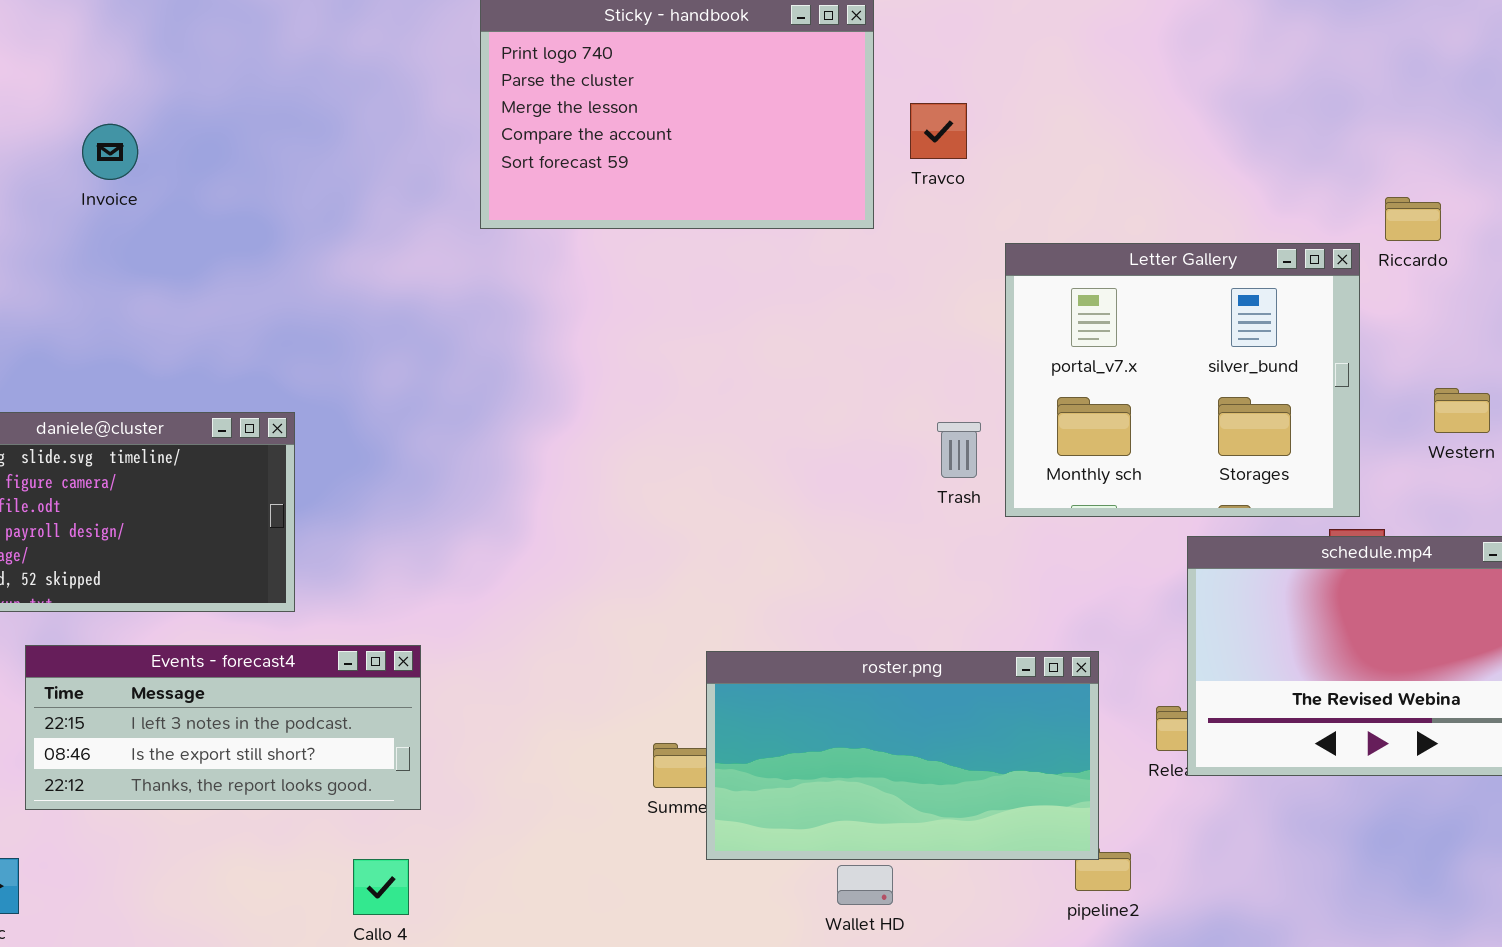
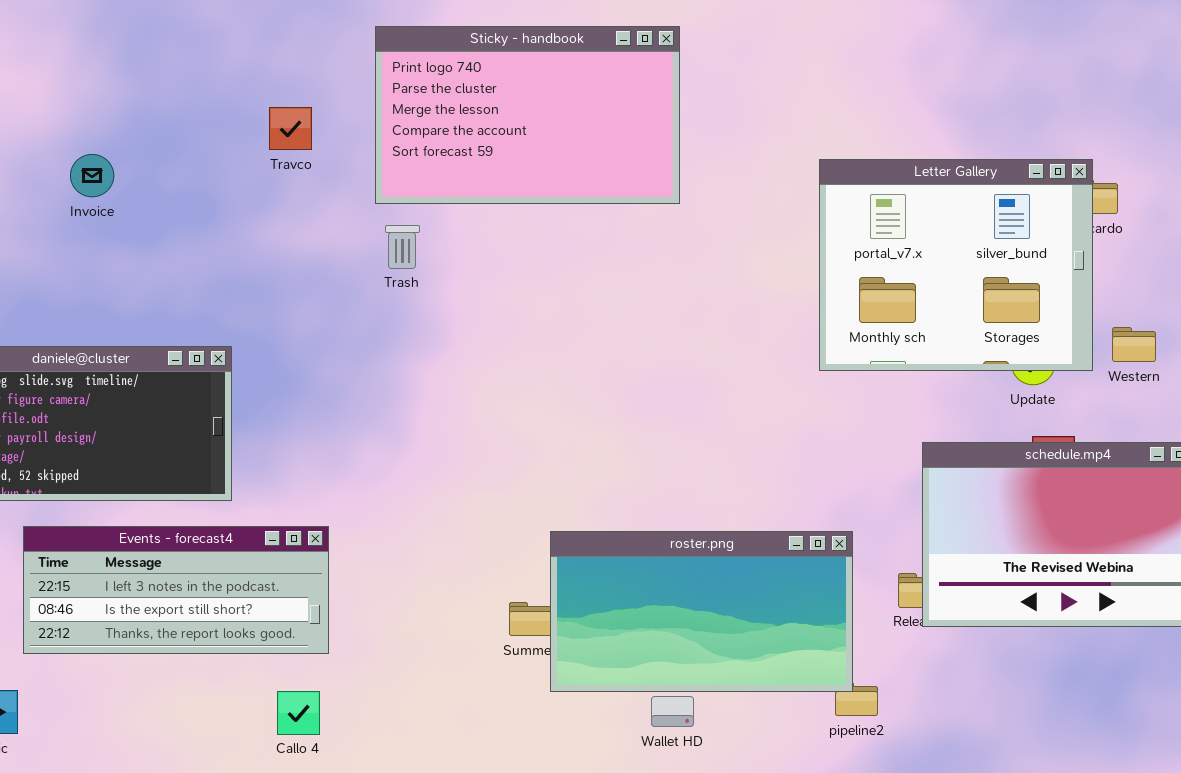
Travco: [910,103,967,159] -> [269,107,312,150], moved
Invoice: [82,124,138,180] -> [70,154,114,197], moved
Letter Gallery: [1005,243,1360,517] -> [819,159,1093,371], moved
Trash: [937,422,981,478] -> [385,225,420,269], moved

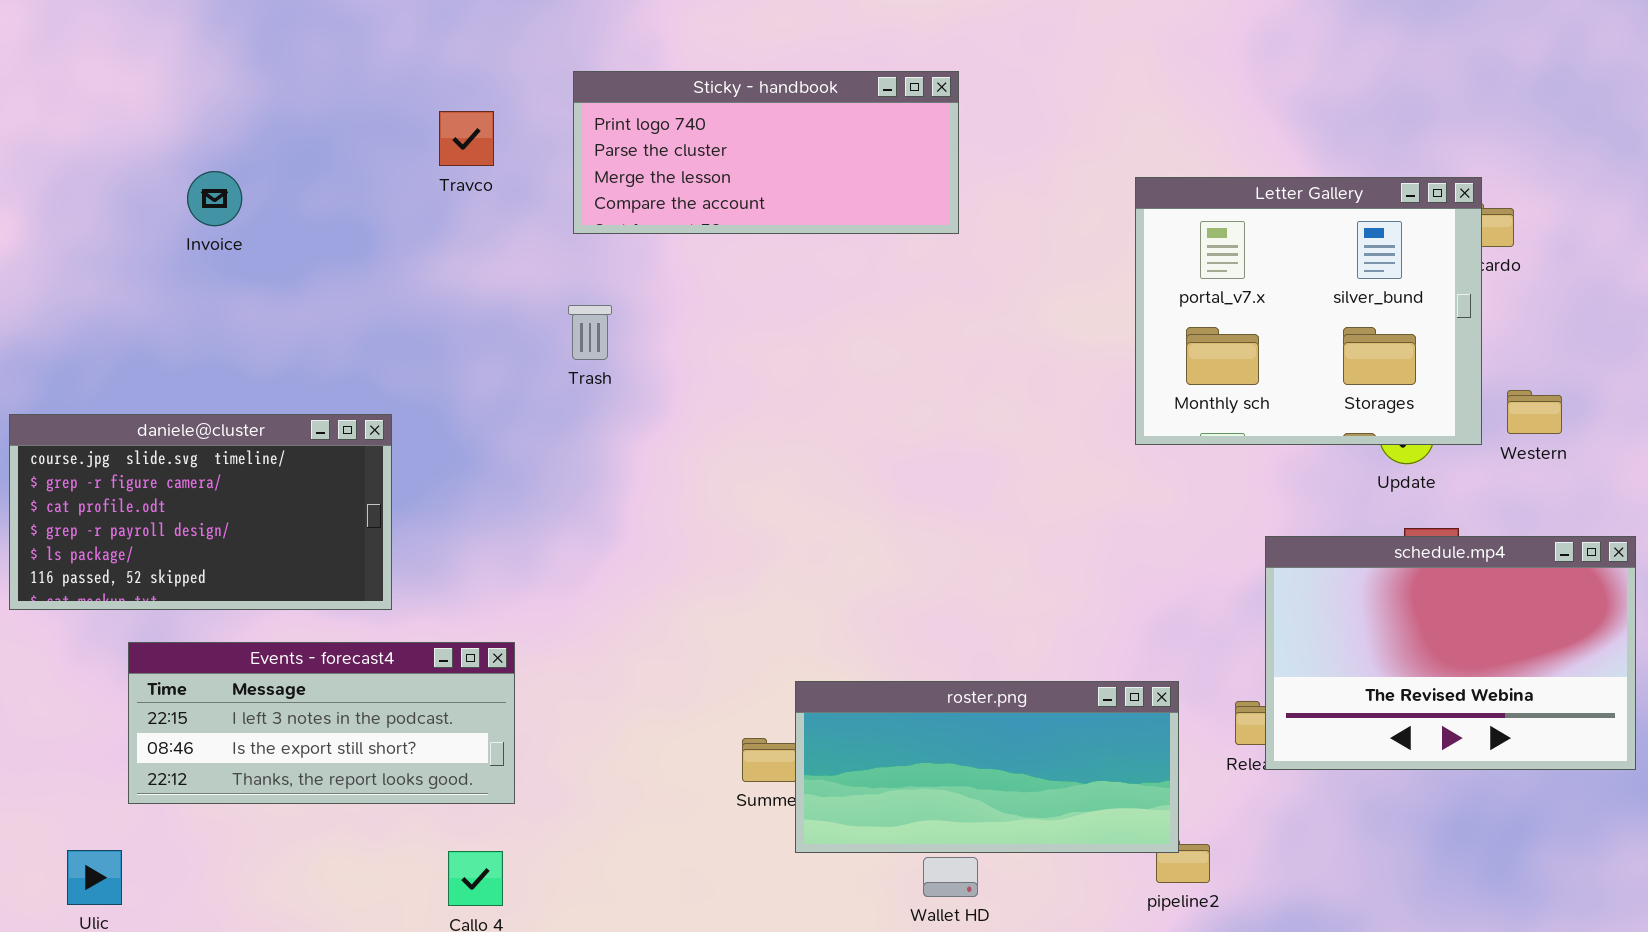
Sticky - handbook: [375,26,680,204] -> [573,71,959,234], resized
Trash: [385,225,420,269] -> [568,305,612,360], moved
roster.png: [550,531,853,692] -> [795,681,1179,853], resized

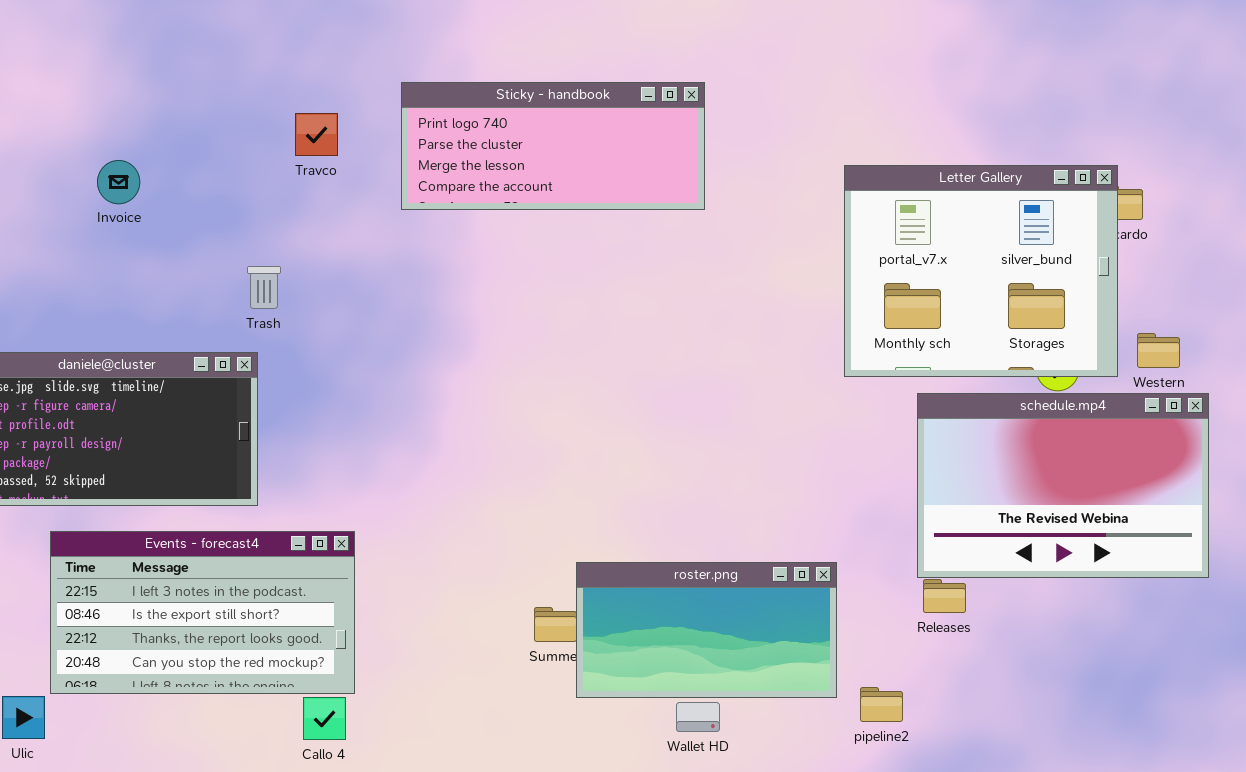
Trash: [568,305,612,360] -> [247,266,281,309], moved
schedule.mp4: [1265,536,1636,770] -> [917,393,1209,578], moved
Events - forecast4: [128,642,515,804] -> [50,531,355,694], resized
roster.png: [795,681,1179,853] -> [576,562,837,698], resized

